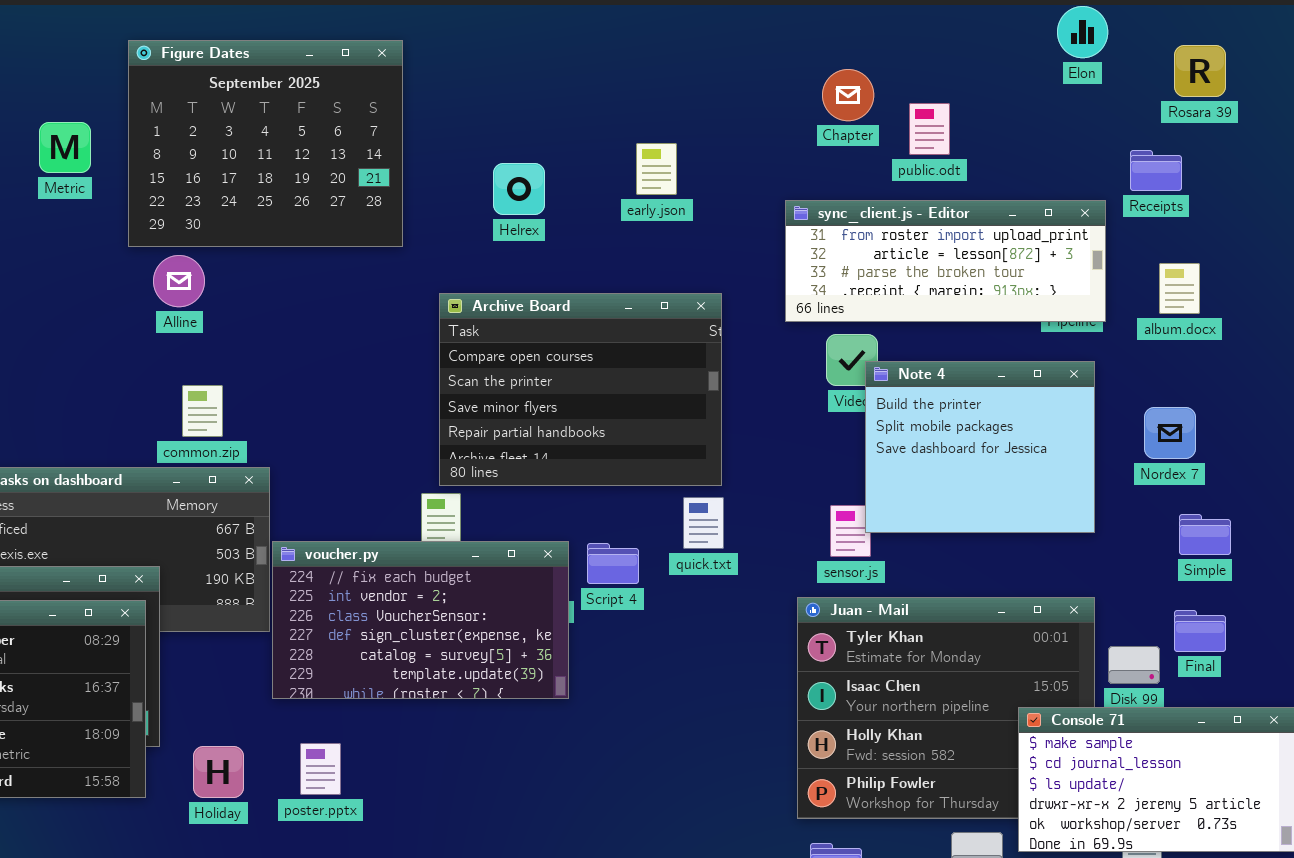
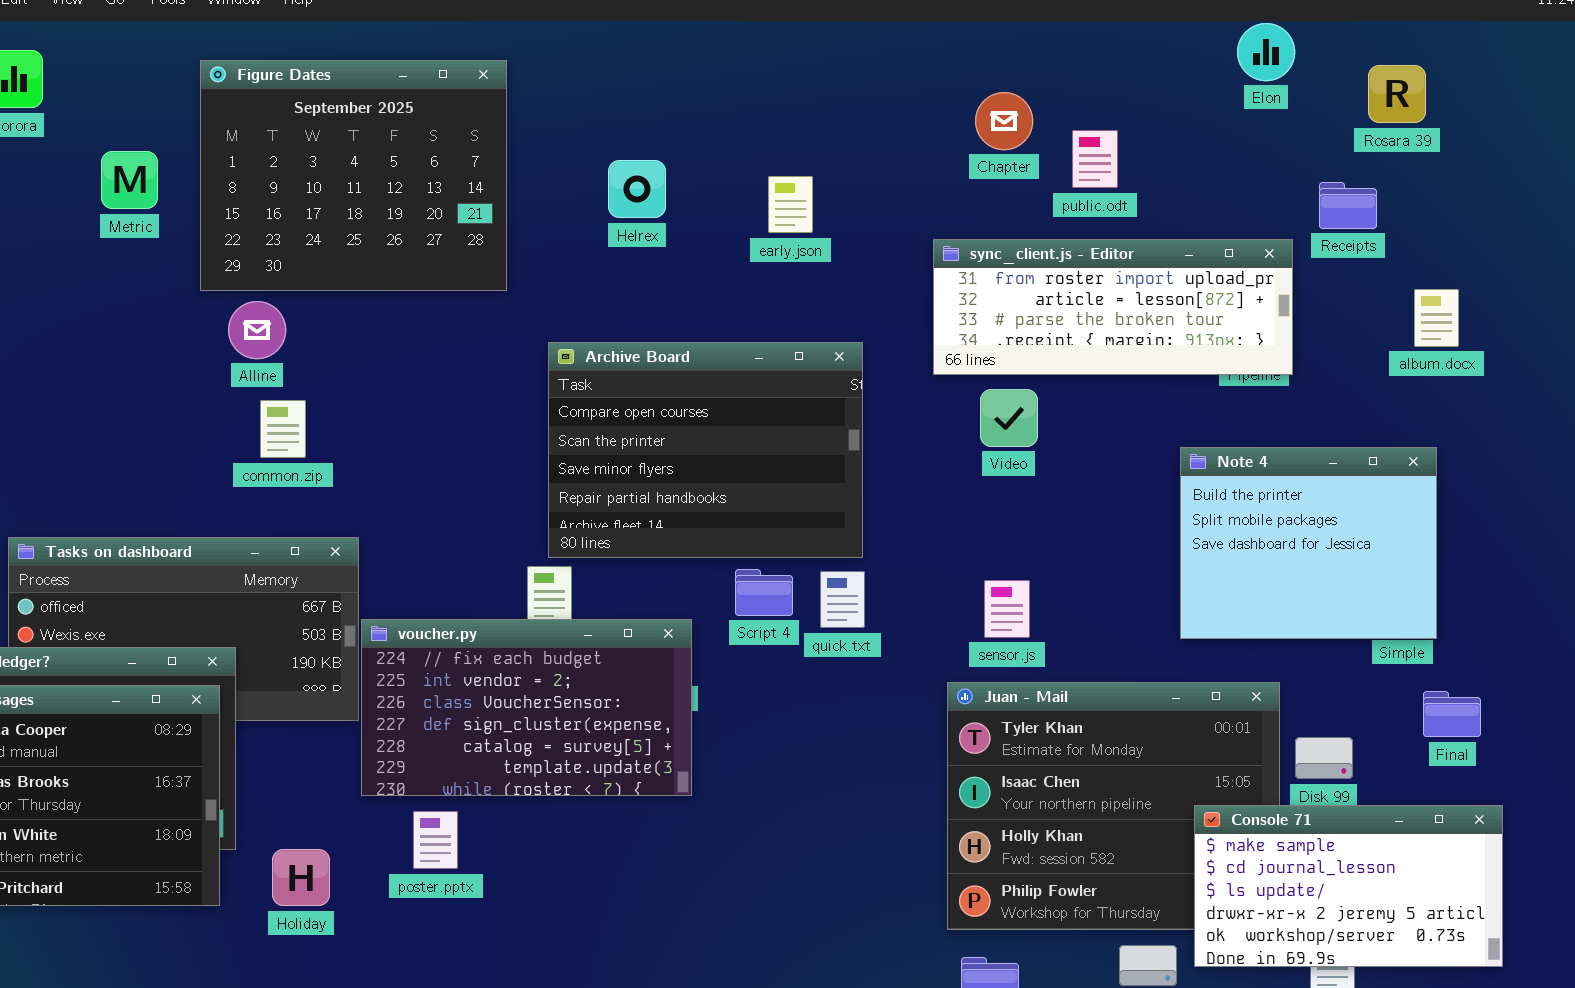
Helrex: [493,163,545,215] -> [608,160,666,218], moved
album.docx: [1159,263,1200,314] -> [1414,289,1459,347], moved
Note 4: [865,361,1095,533] -> [1180,447,1437,639], moved
common.zip: [182,385,223,437] -> [260,400,306,458], moved
Script 4: [587,543,639,584] -> [735,569,793,616], moved
Final: [1174,610,1226,652] -> [1423,691,1481,737], moved
poster.pptx: [300,743,341,795] -> [413,811,458,869], moved

